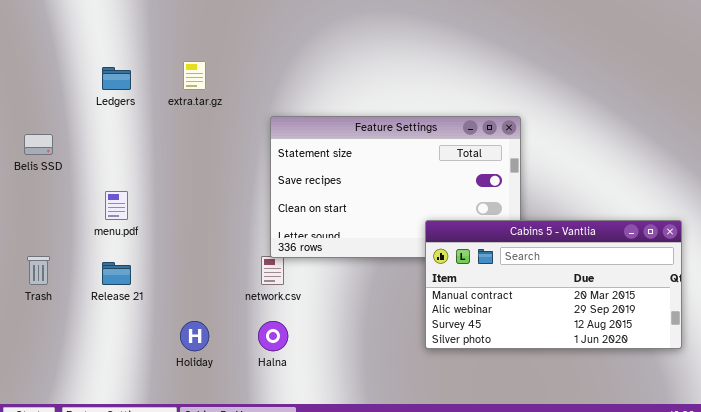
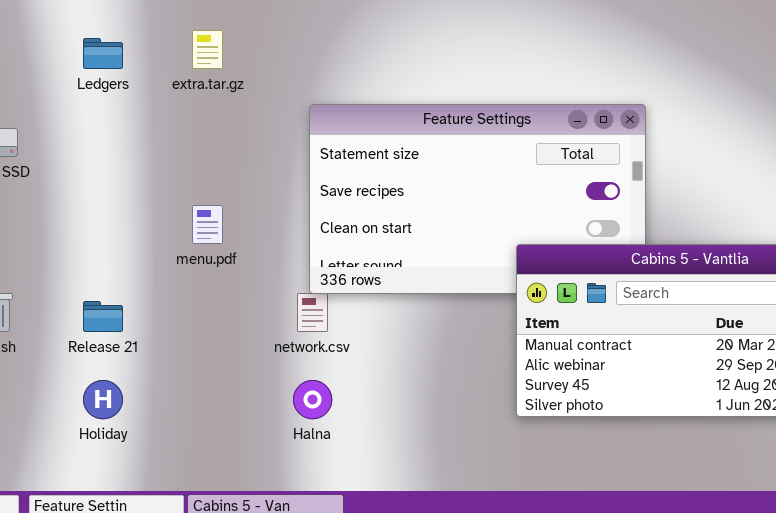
menu.pdf: [105,191,128,220] -> [192,205,223,244], moved
Holiday: [180,321,209,351] -> [83,380,123,419], moved

